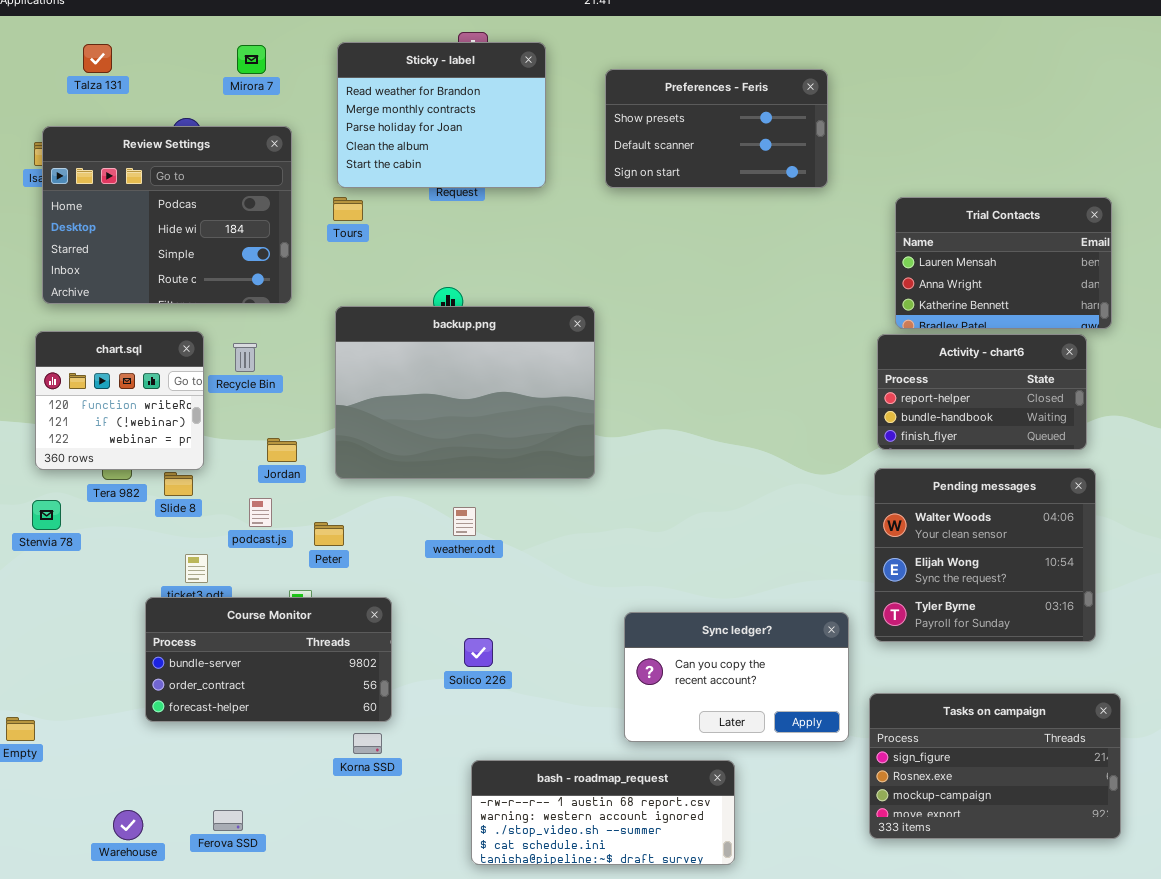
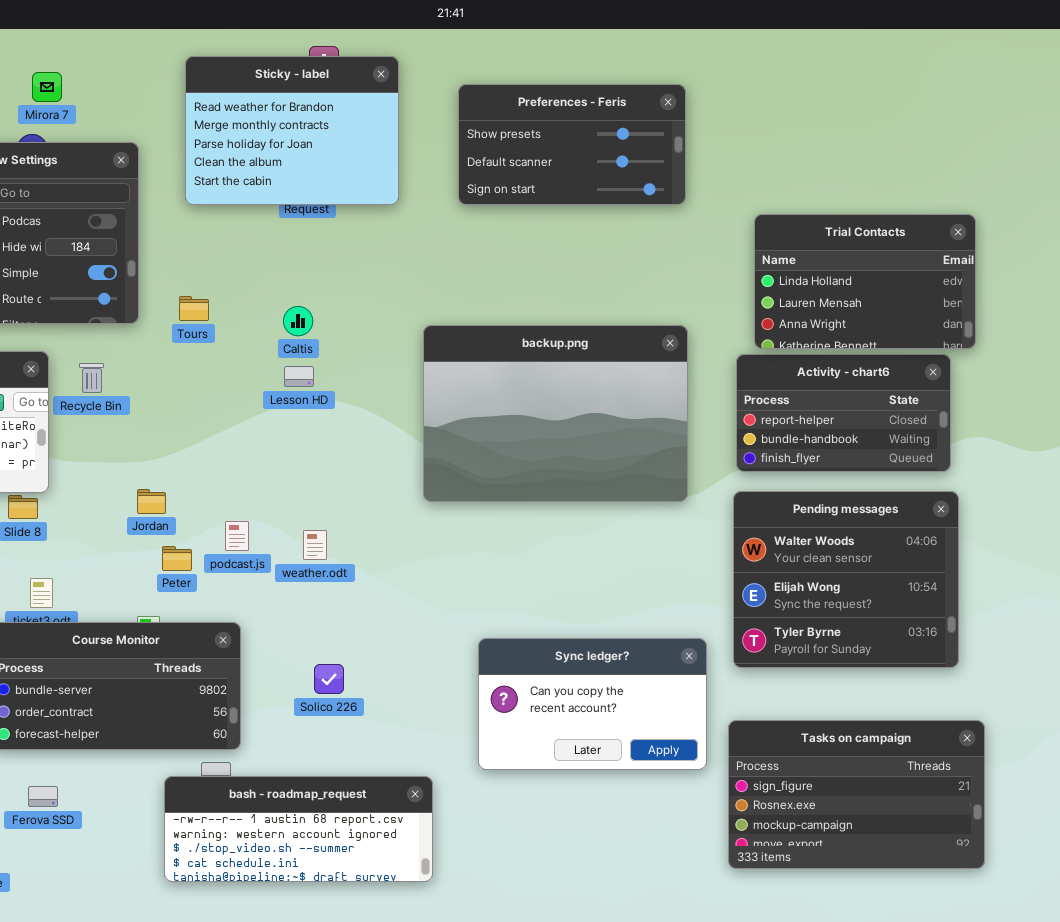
Mirora 7: [237,45,266,74] -> [32,72,62,102], moved
Tours: [333,197,363,221] -> [179,296,209,321], moved
Trial Contacts: [895,197,1112,329] -> [754,214,976,349], scrolled up 1 row
backup.png: [335,306,595,479] -> [423,325,688,502], moved
Jordan: [267,438,297,462] -> [137,489,166,514], moved
podcast.js: [249,498,272,527] -> [225,521,249,551], moved
bash - roadmap_request: [471,760,735,865] -> [164,776,433,882], moved
Ferova SSD: [213,810,243,831] -> [28,786,58,807], moved

